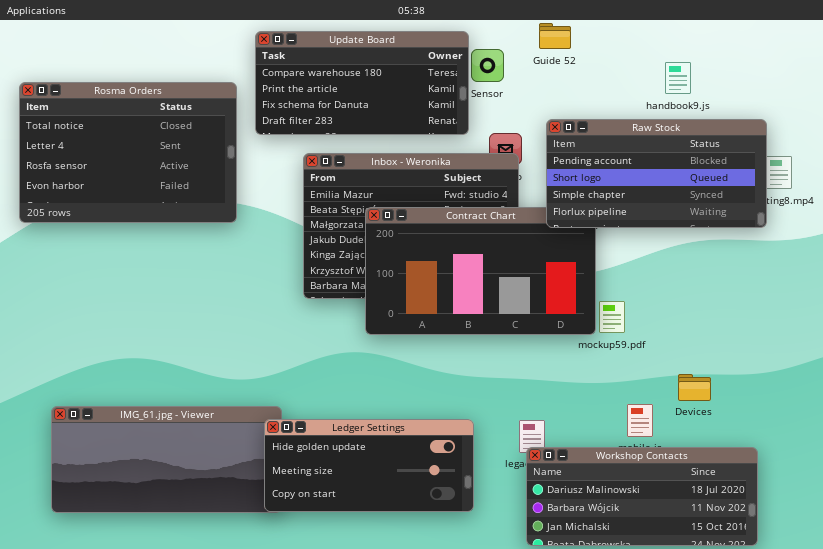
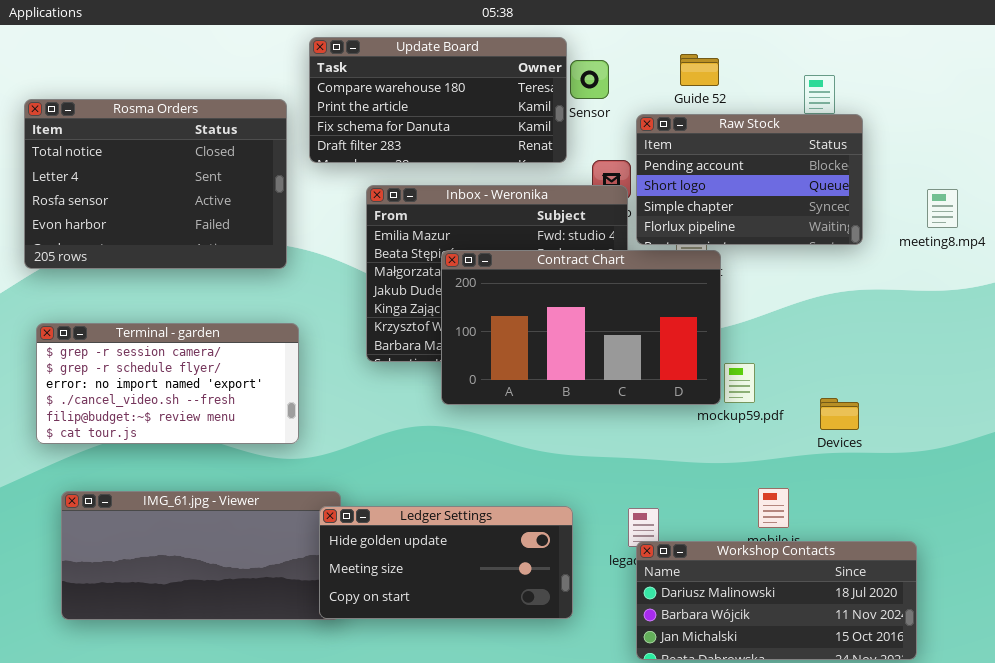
Guide 52: [539,23,571,49] -> [680,54,719,86], moved
Raw Stock: [546,119,767,228] -> [636,114,863,245], moved, resized
Terminal - garden: none -> [36,323,299,444], opened
Devices: [678,374,711,401] -> [820,398,859,430], moved

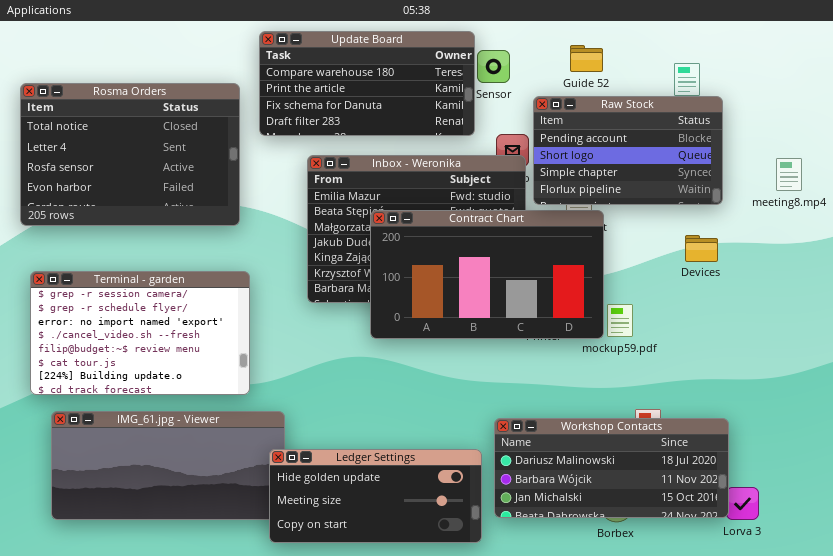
Terminal - garden: [36,323,299,444] -> [30,271,250,395], resized
Devices: [820,398,859,430] -> [685,235,718,262], moved
Ledger Settings: [319,506,573,619] -> [269,449,482,543], moved
Workshop Contacts: [636,541,917,660] -> [494,418,729,518], moved

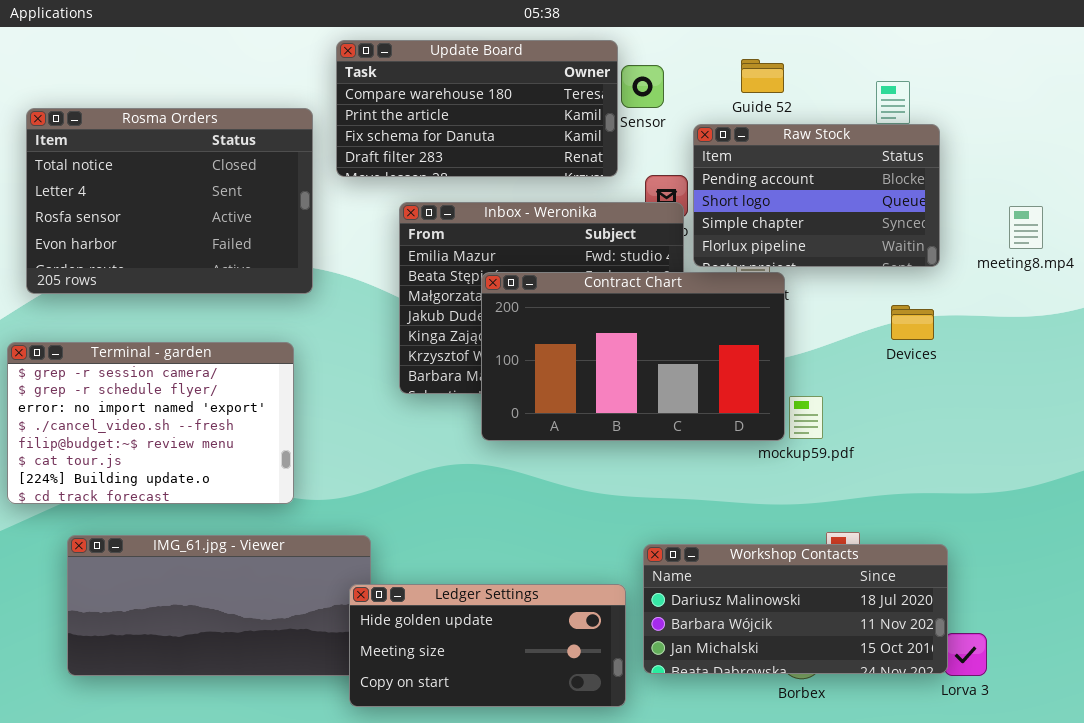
Terminal - garden: [30,271,250,395] -> [7,342,294,504], moved

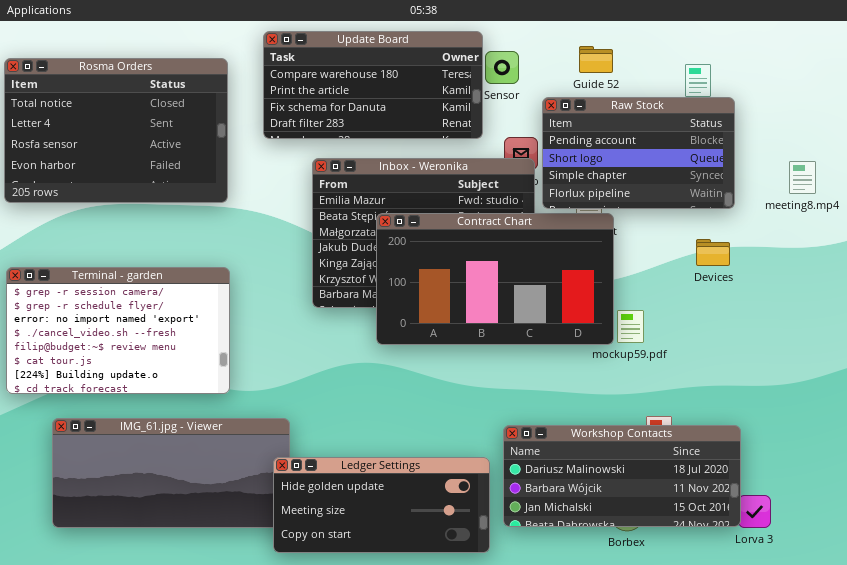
Rosma Orders: [26,108,313,294] -> [4,58,228,203], moved

